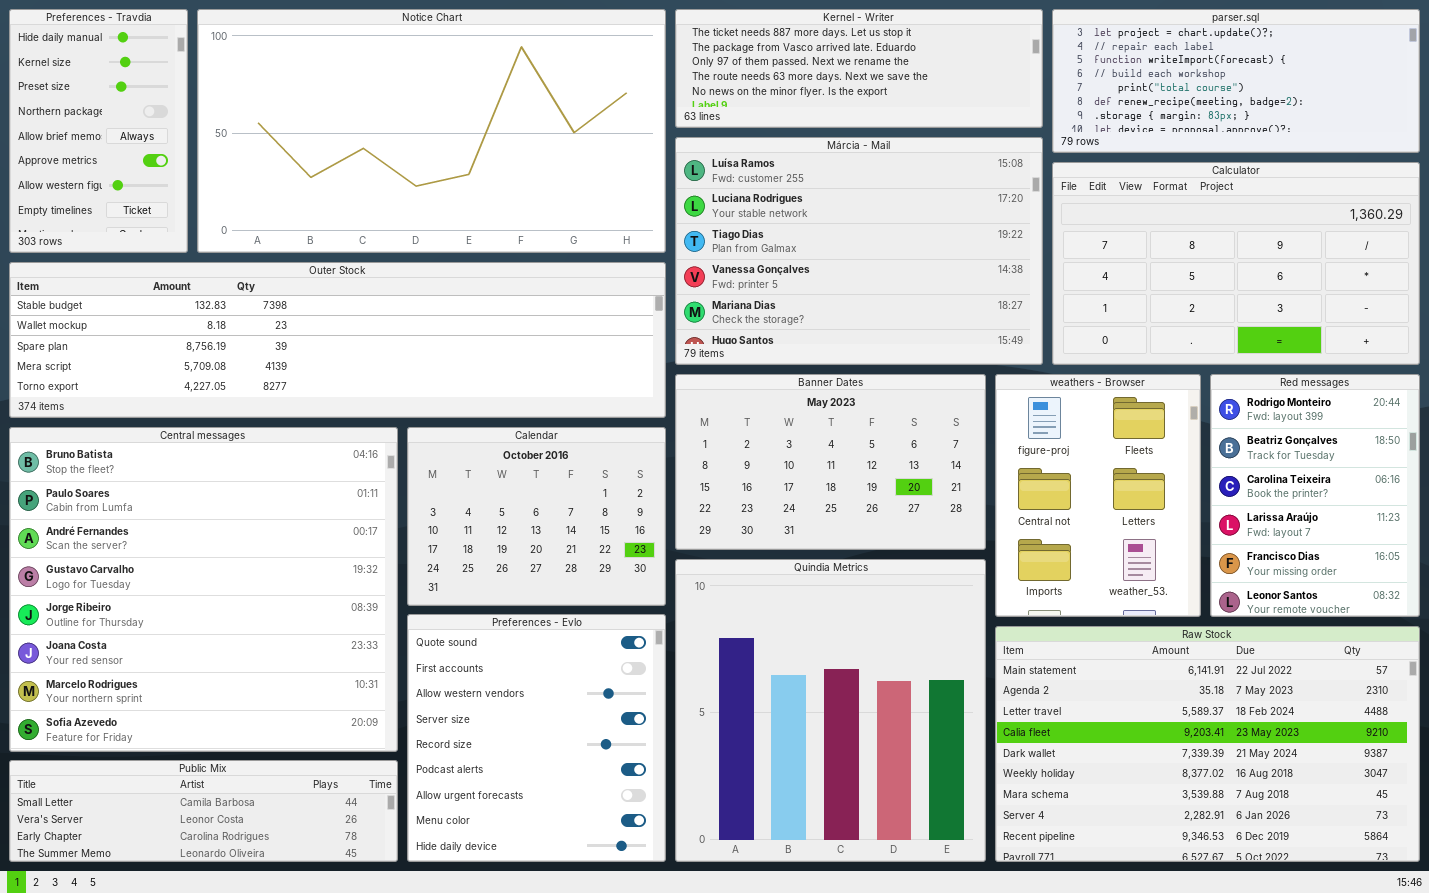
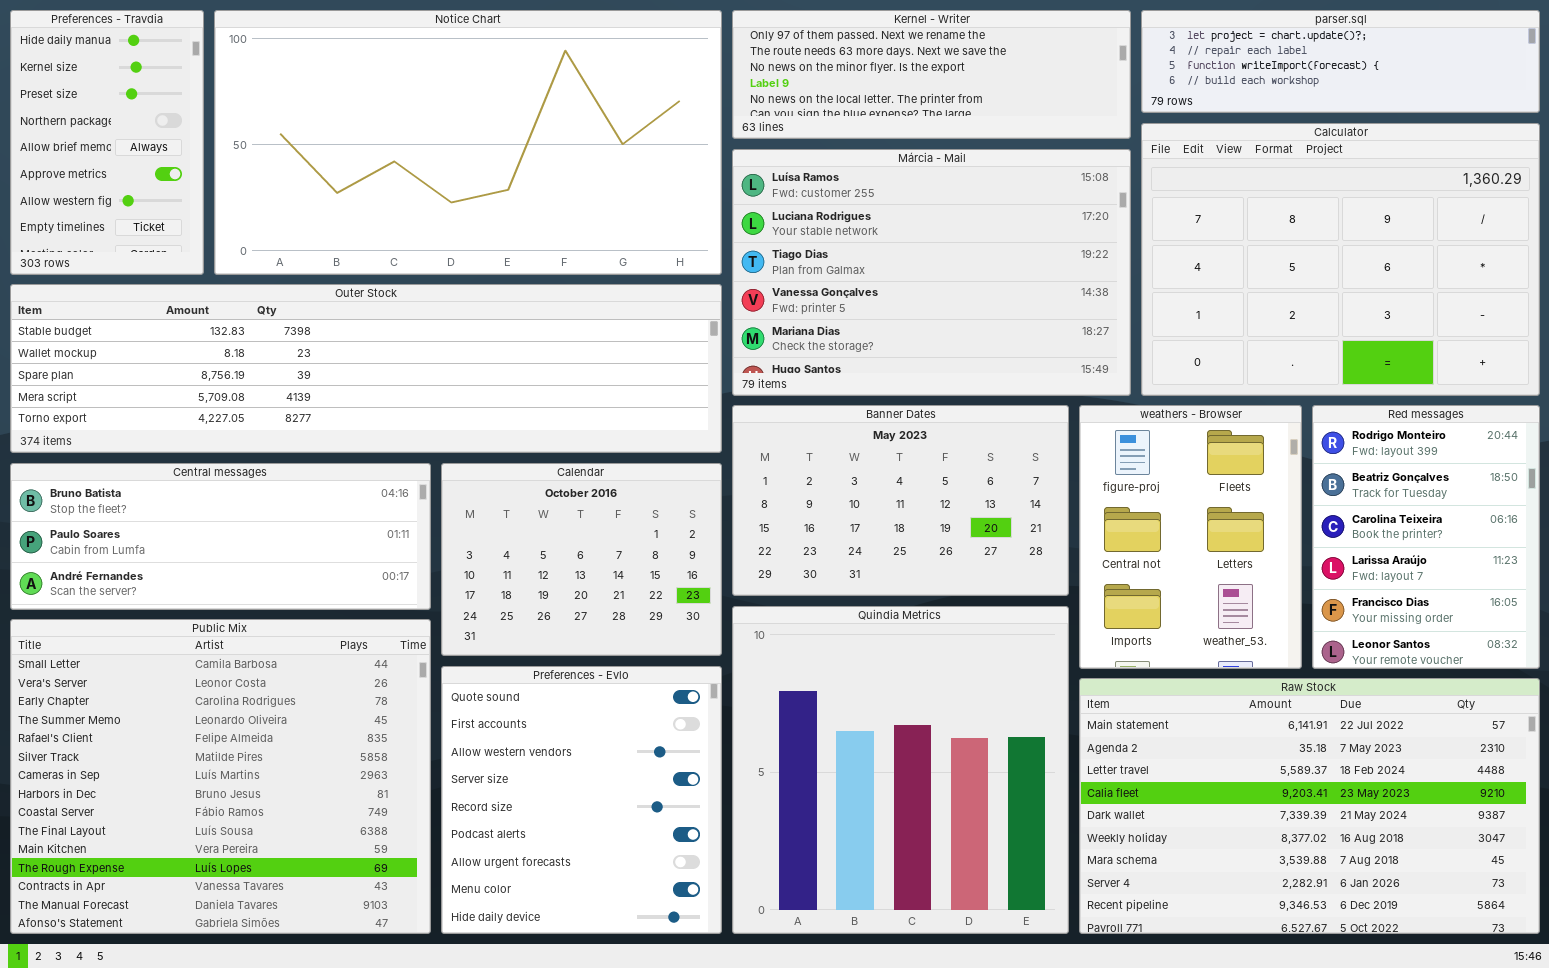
Kernel - Writer: [675,9,1043,128] -> [732,10,1131,139], scrolled down 2 rows
parser.sql: [1052,9,1420,153] -> [1141,10,1540,113], resized
Calculator: [1052,162,1420,365] -> [1141,123,1540,396], resized
Central messages: [9,427,398,752] -> [10,463,431,610], resized
Public Mix: [9,760,398,862] -> [10,619,431,934], resized

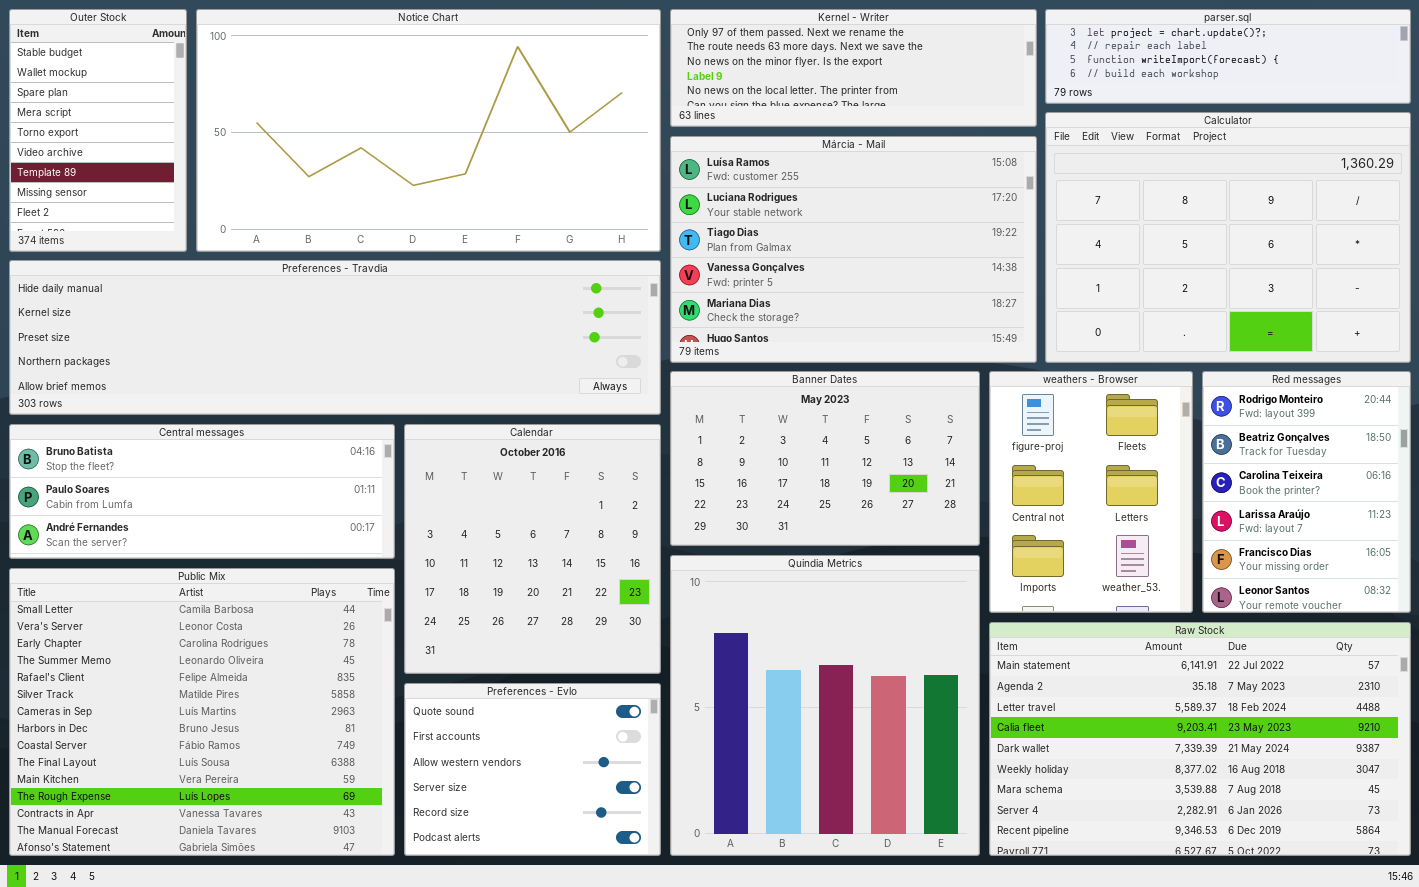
Preferences - Travdia: [10,10,204,275] -> [9,260,661,415], moved, resized
Outer Stock: [10,284,722,453] -> [9,9,187,252], moved, resized
Calendar: [441,463,722,656] -> [404,424,661,674], resized
Preferences - Evlo: [441,666,722,934] -> [404,683,661,856], resized

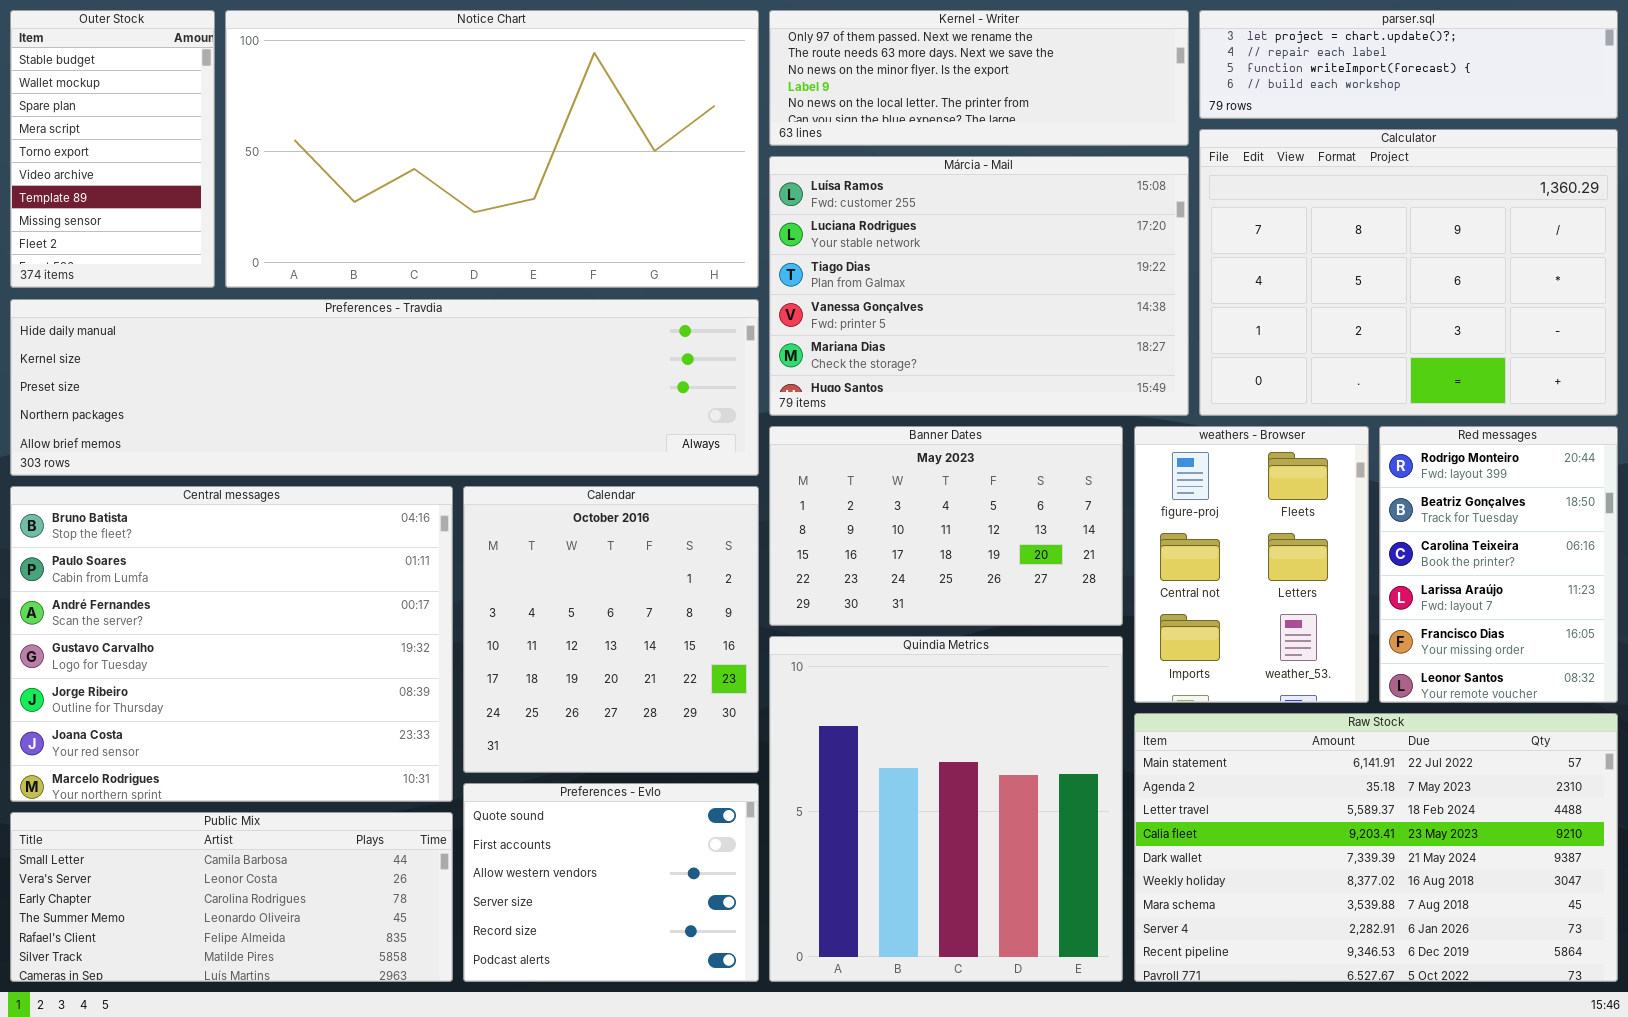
Central messages: [9,424,395,559] -> [10,486,453,802], resized
Public Mix: [9,568,395,856] -> [10,812,453,982], resized

